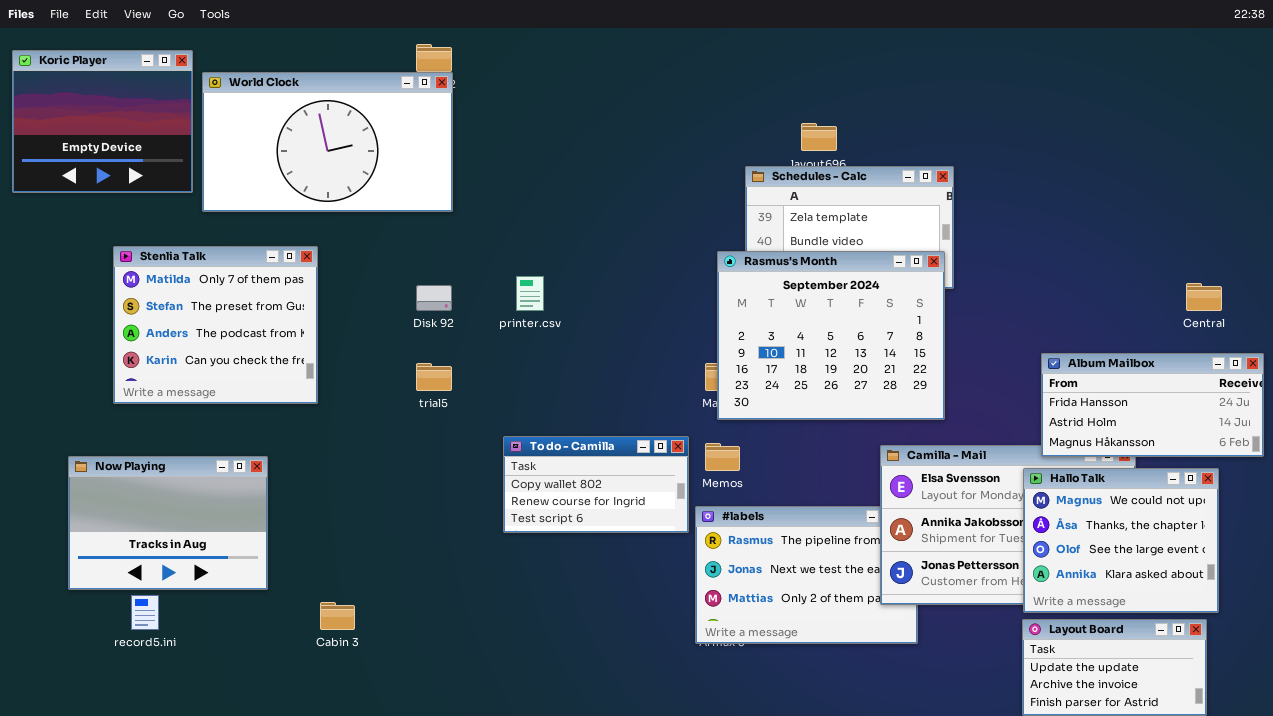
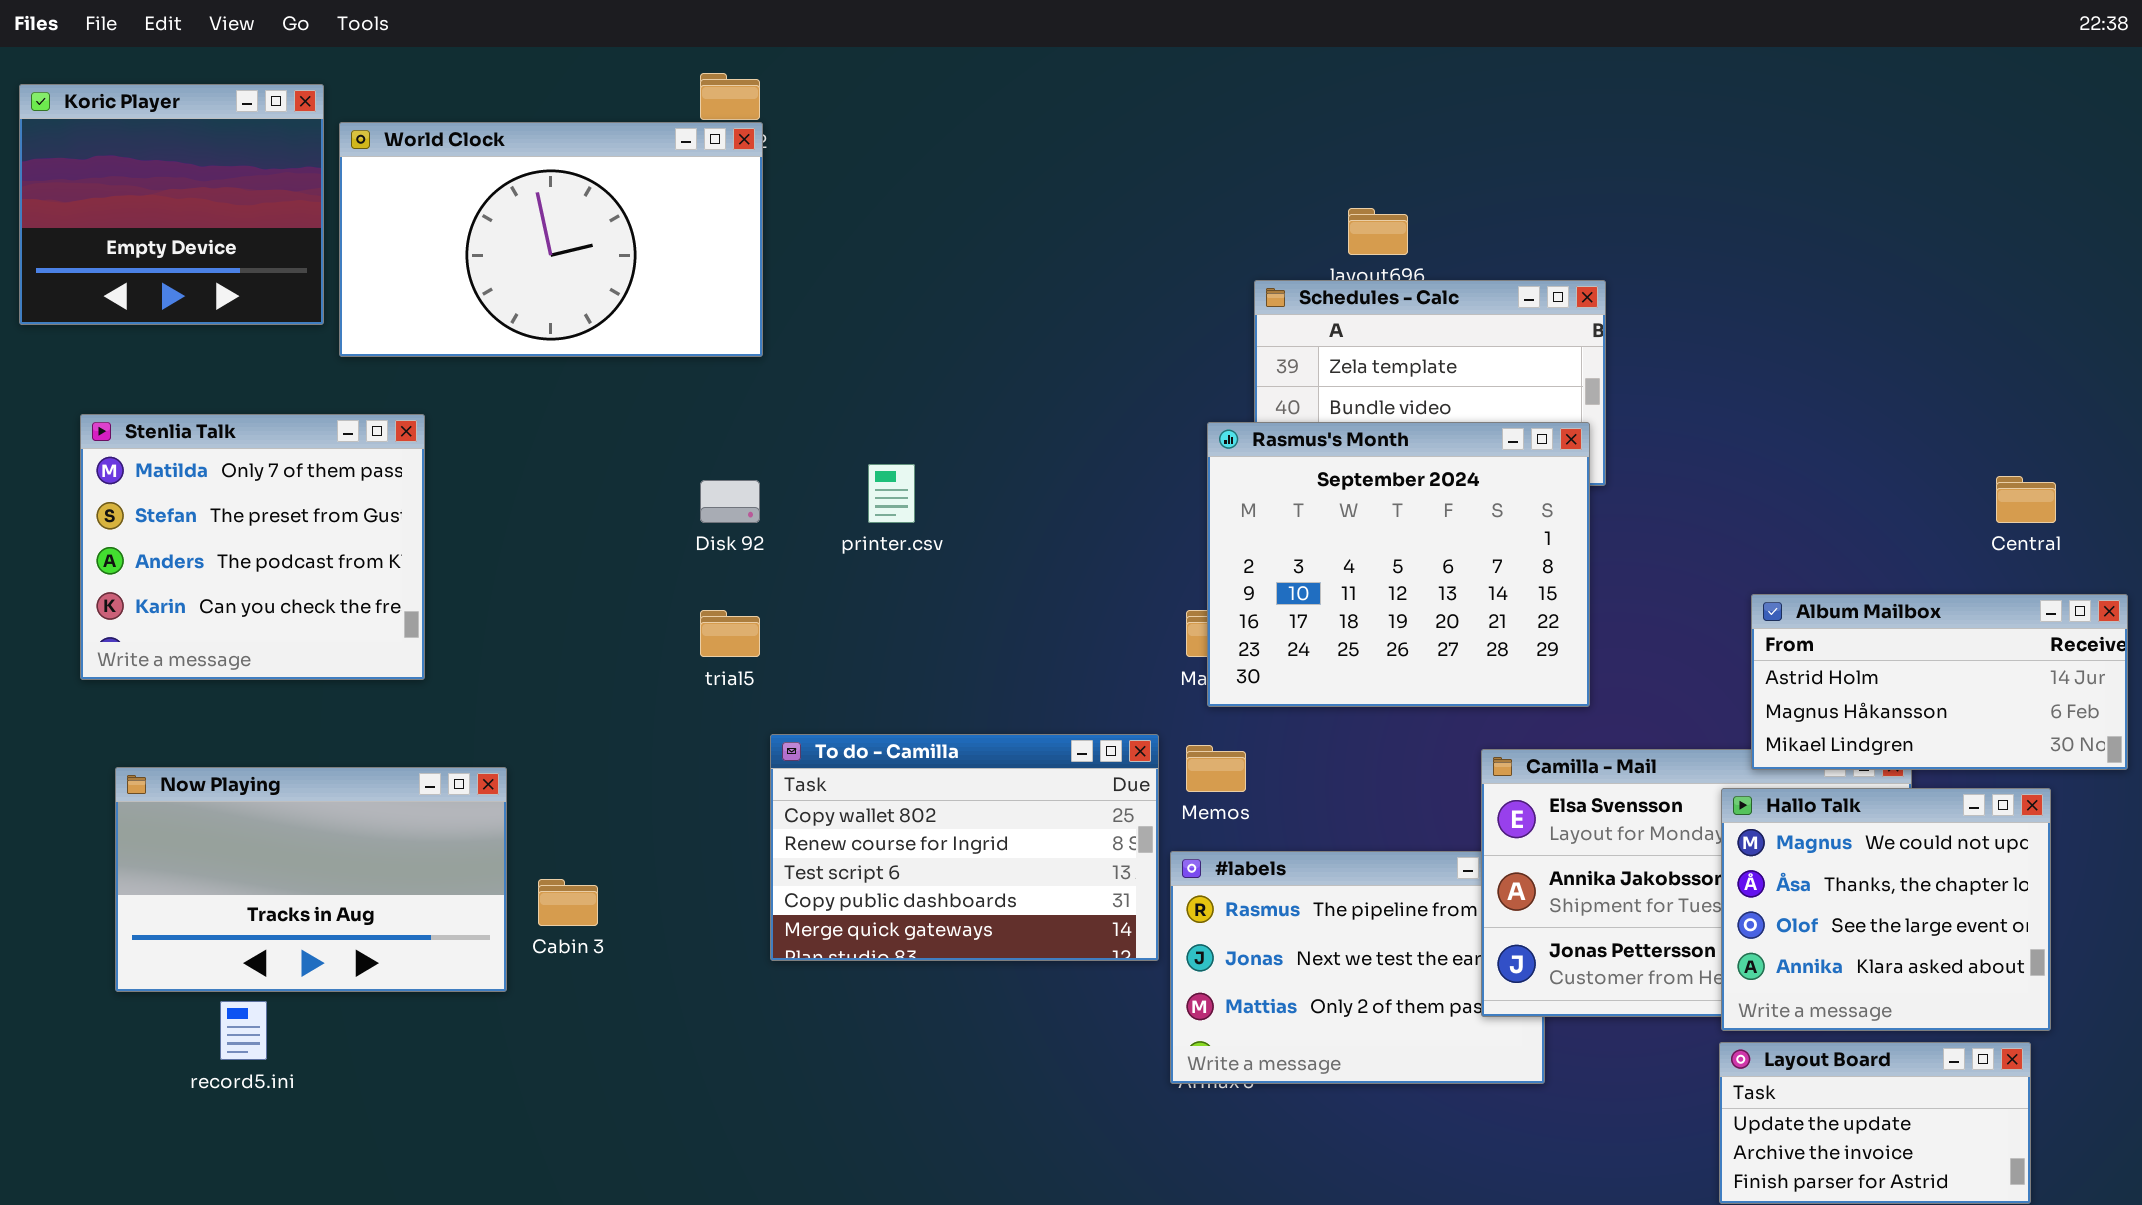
Stenlia Talk: [113,246,318,404] -> [80,414,425,680], moved
Album Mailbox: [1041,353,1264,457] -> [1751,594,2128,770], scrolled down 1 row
To do - Camilla: [503,436,689,533] -> [770,734,1159,961], resized
Now Playing: [68,456,268,590] -> [115,767,507,992], resized
Cabin 3: [320,602,355,630] -> [538,879,598,926], moved

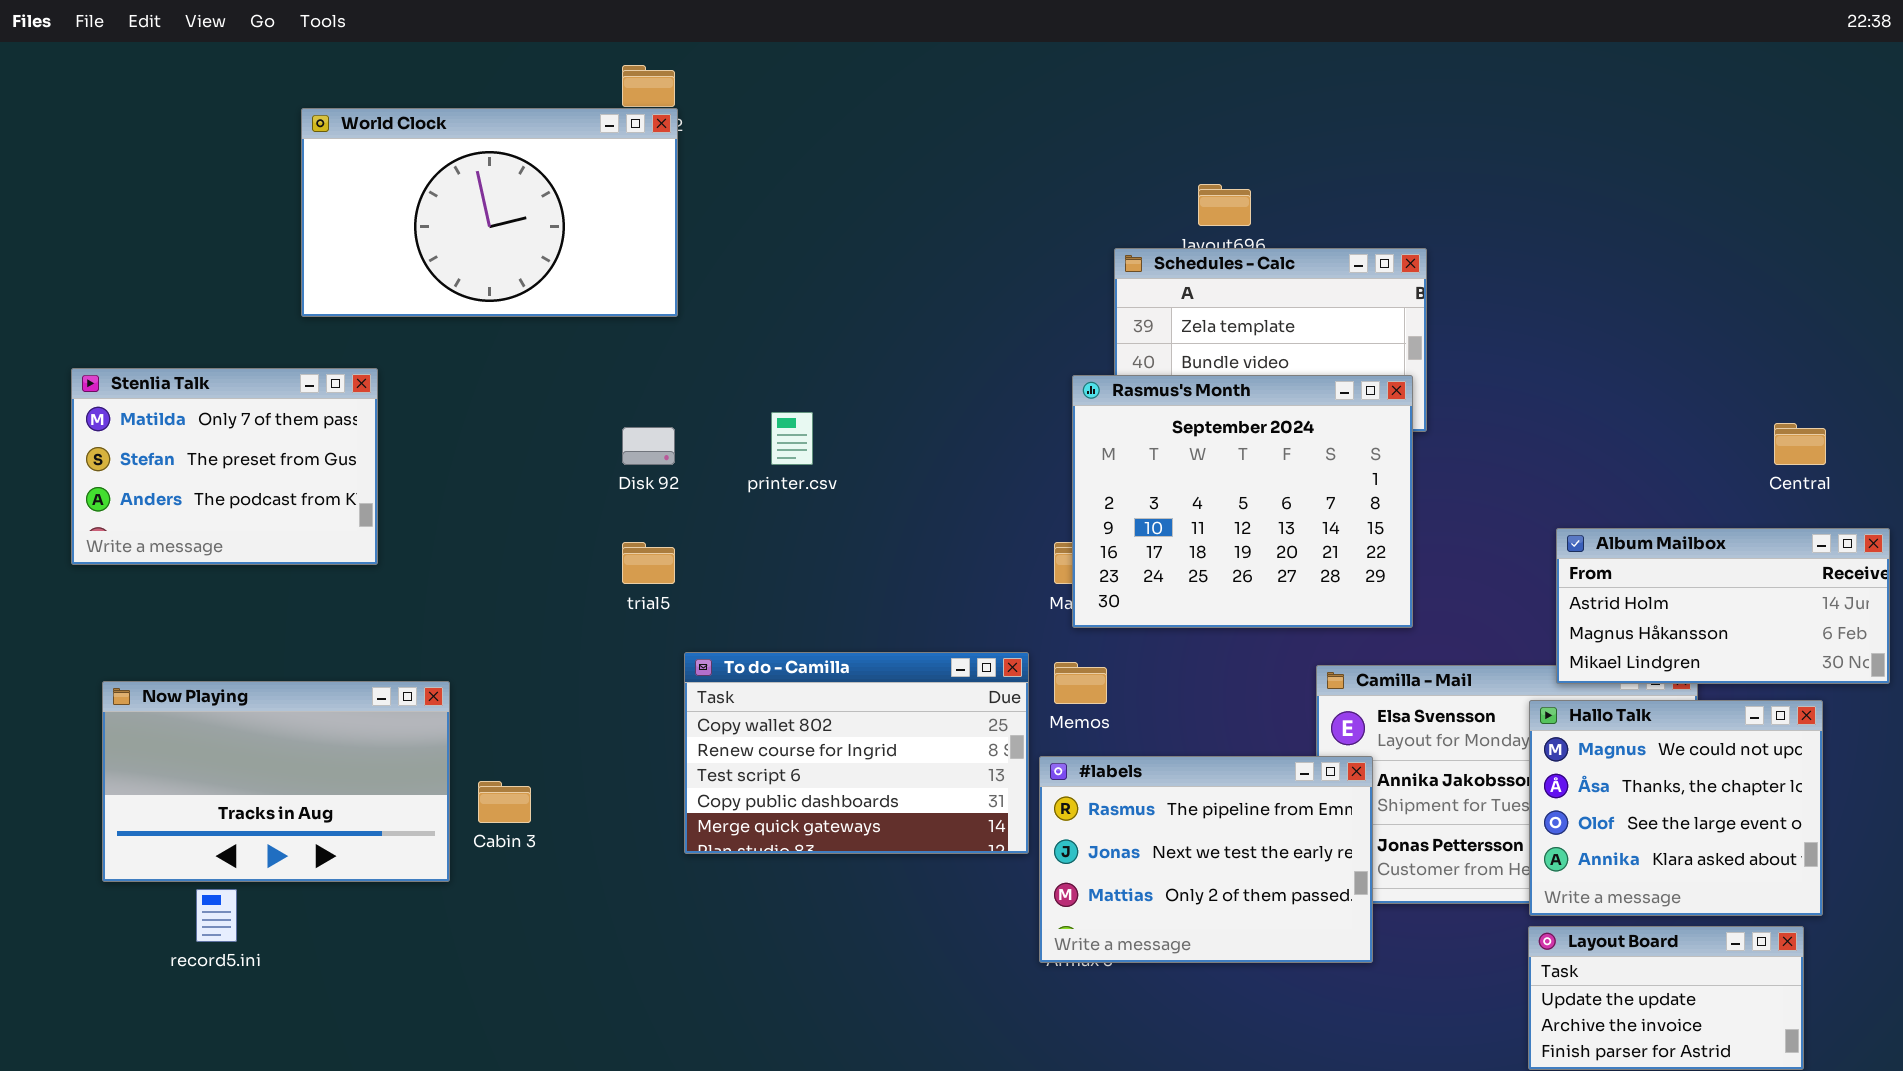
Koric Player: [19,84,324,325] -> none, closed
Stenlia Talk: [80,414,425,680] -> [71,368,378,565], resized
#labels: [1170,851,1545,1084] -> [1039,756,1373,963], raised

